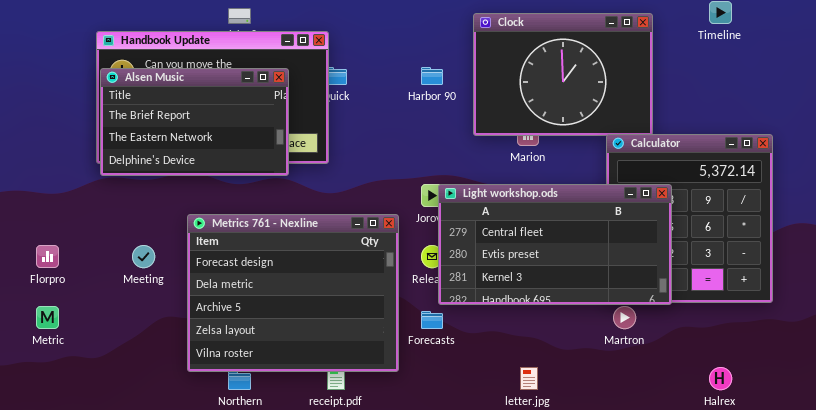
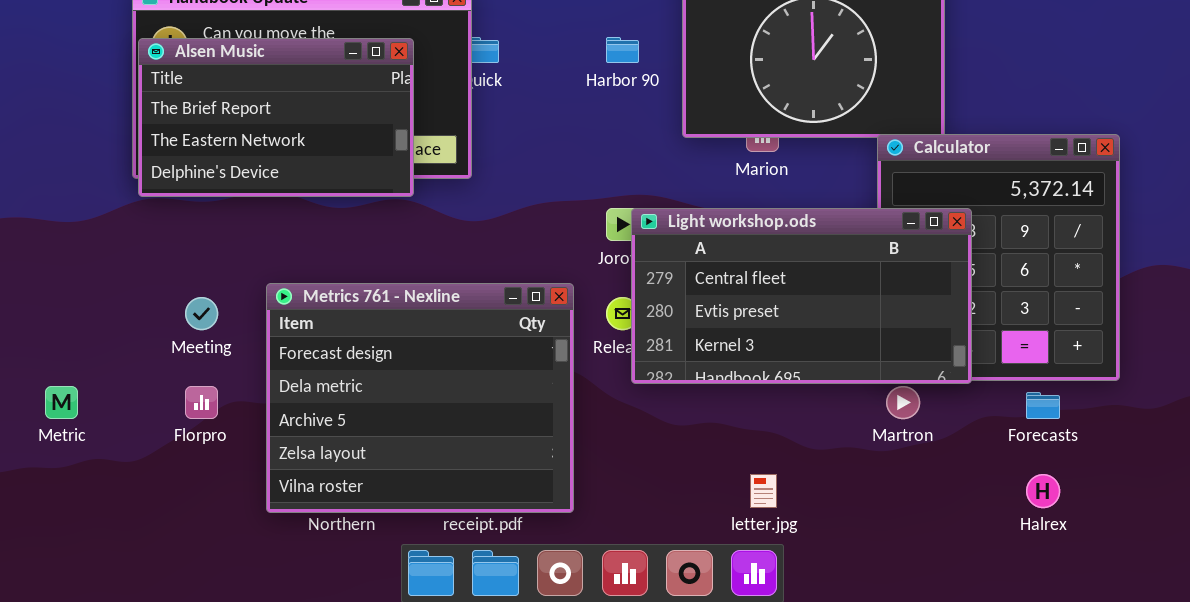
Metrics 761 - Nexline: [187,214,399,372] -> [266,283,574,513], moved
Florpro: [36,245,59,268] -> [185,386,218,419], moved
Forecasts: [421,311,443,329] -> [1026,392,1060,419], moved

